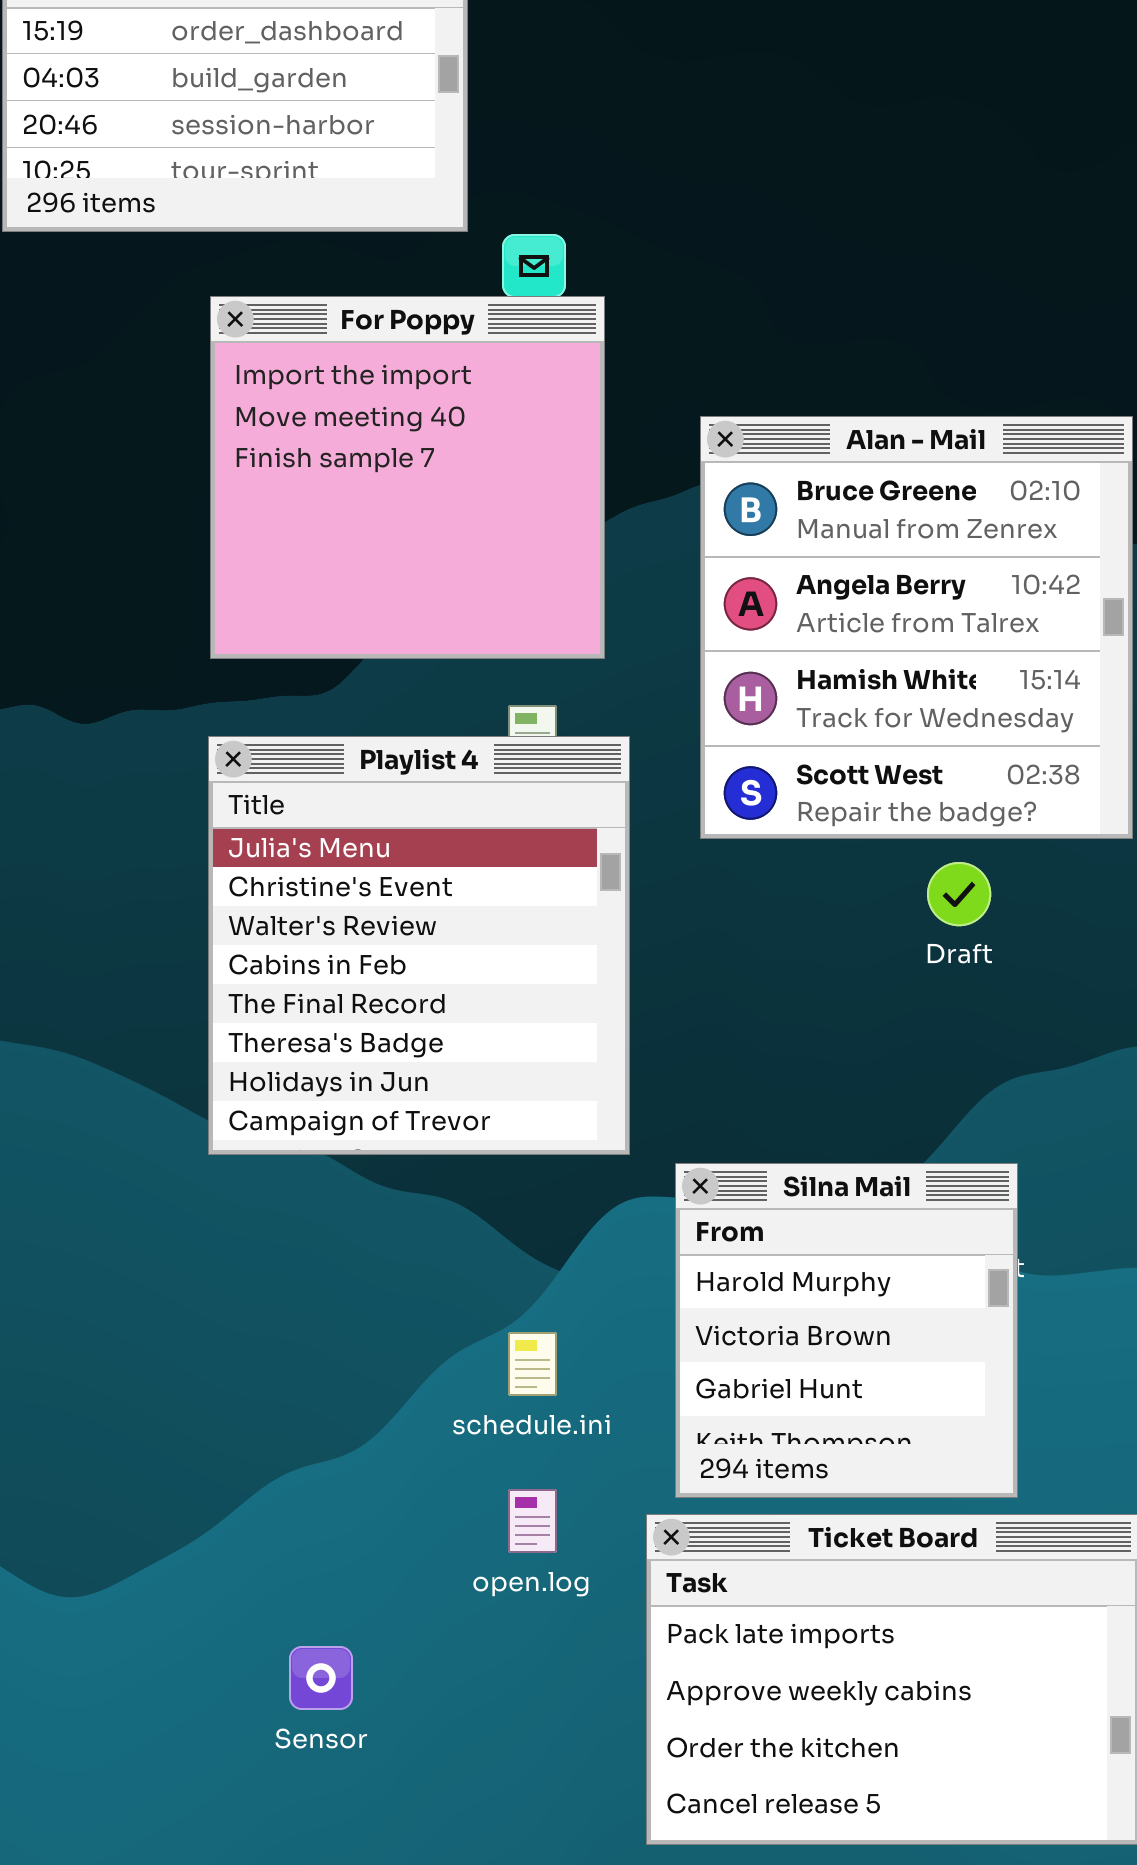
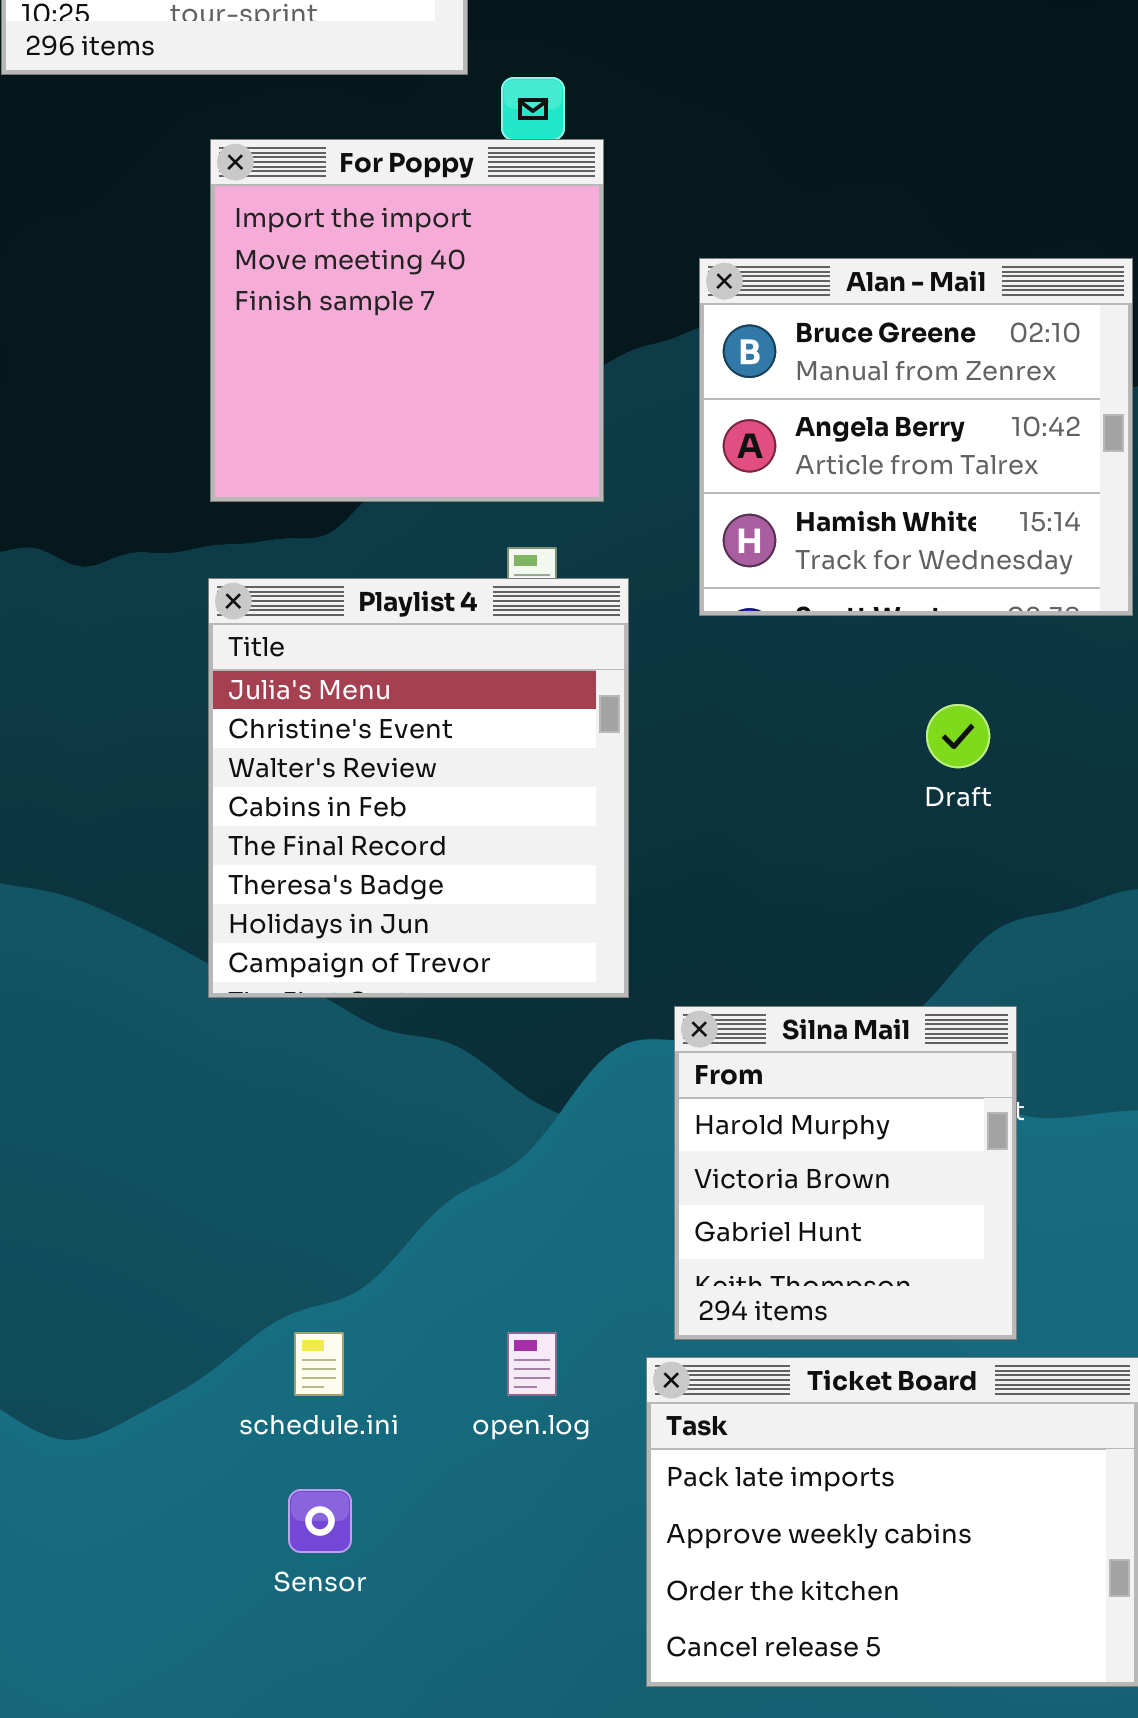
Alan - Mail: [700,416,1133,839] -> [699,258,1133,616], resized
schedule.ini: [508,1332,557,1396] -> [294,1332,344,1396], moved

